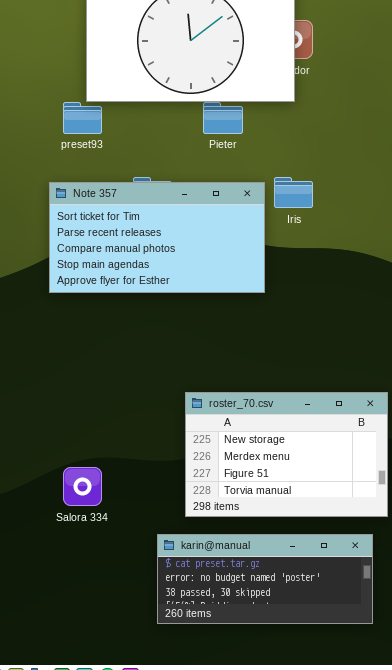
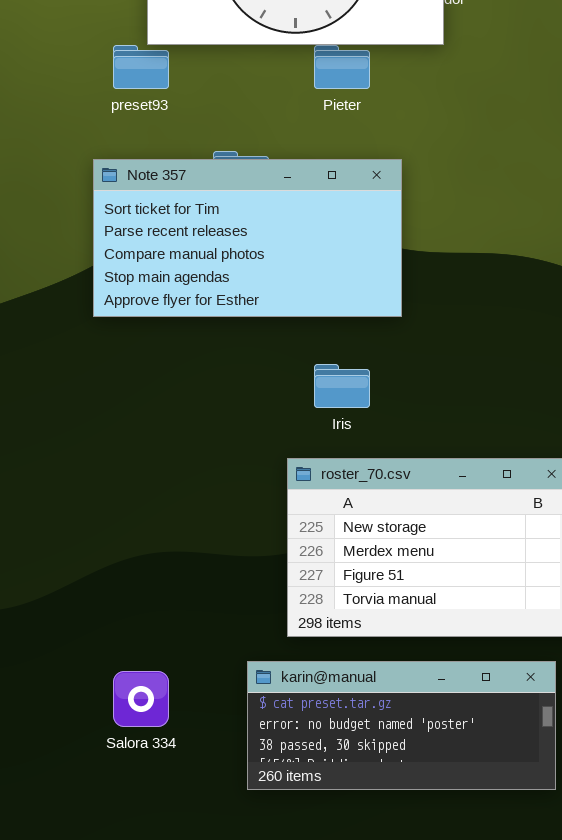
Iris: [274,177,313,208] -> [314,364,370,408], moved
Salora 334: [63,467,102,506] -> [113,671,169,727], moved

